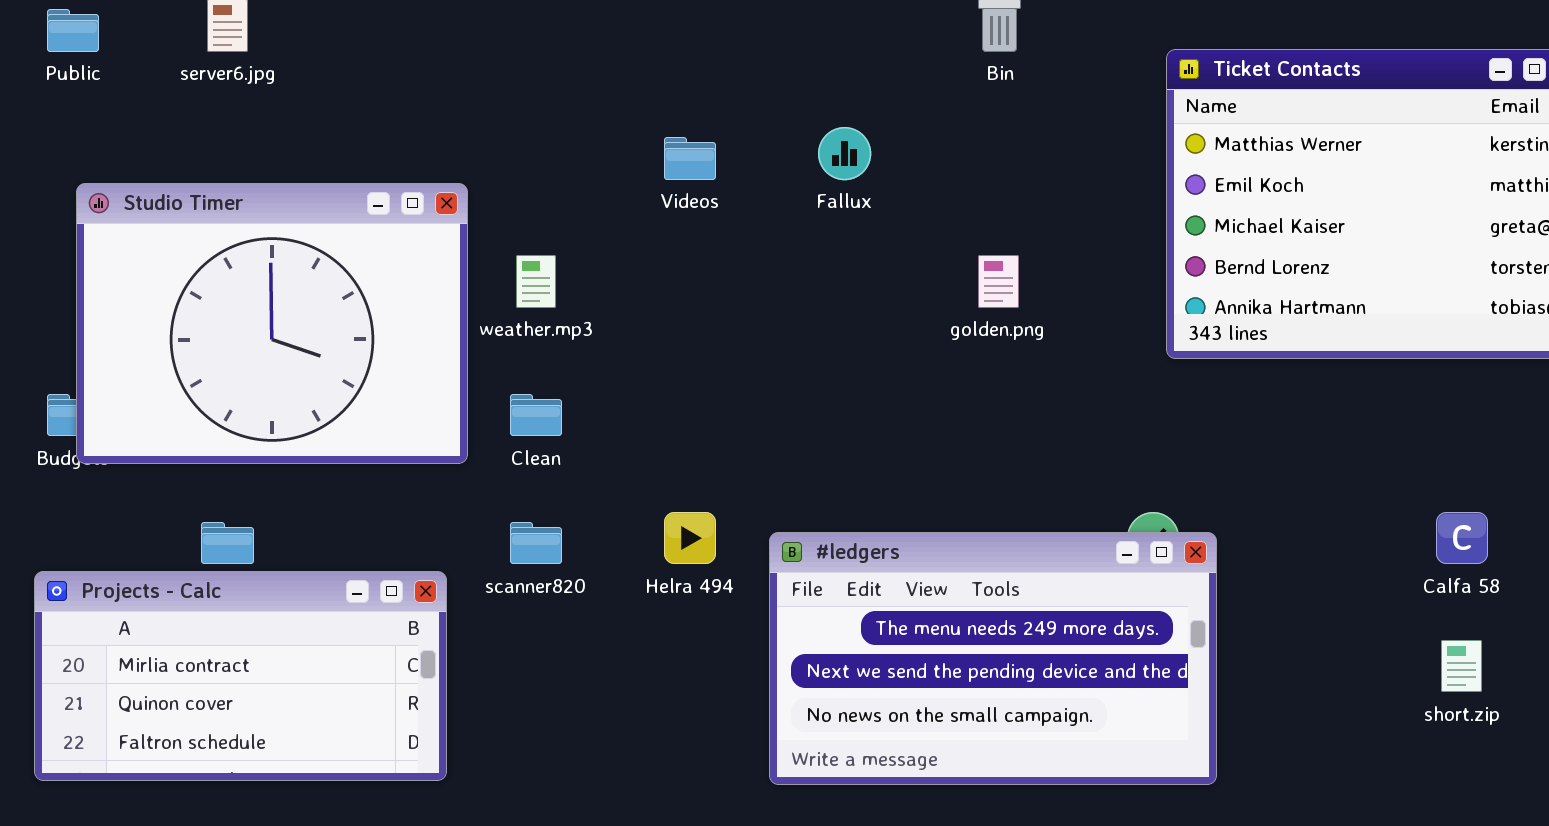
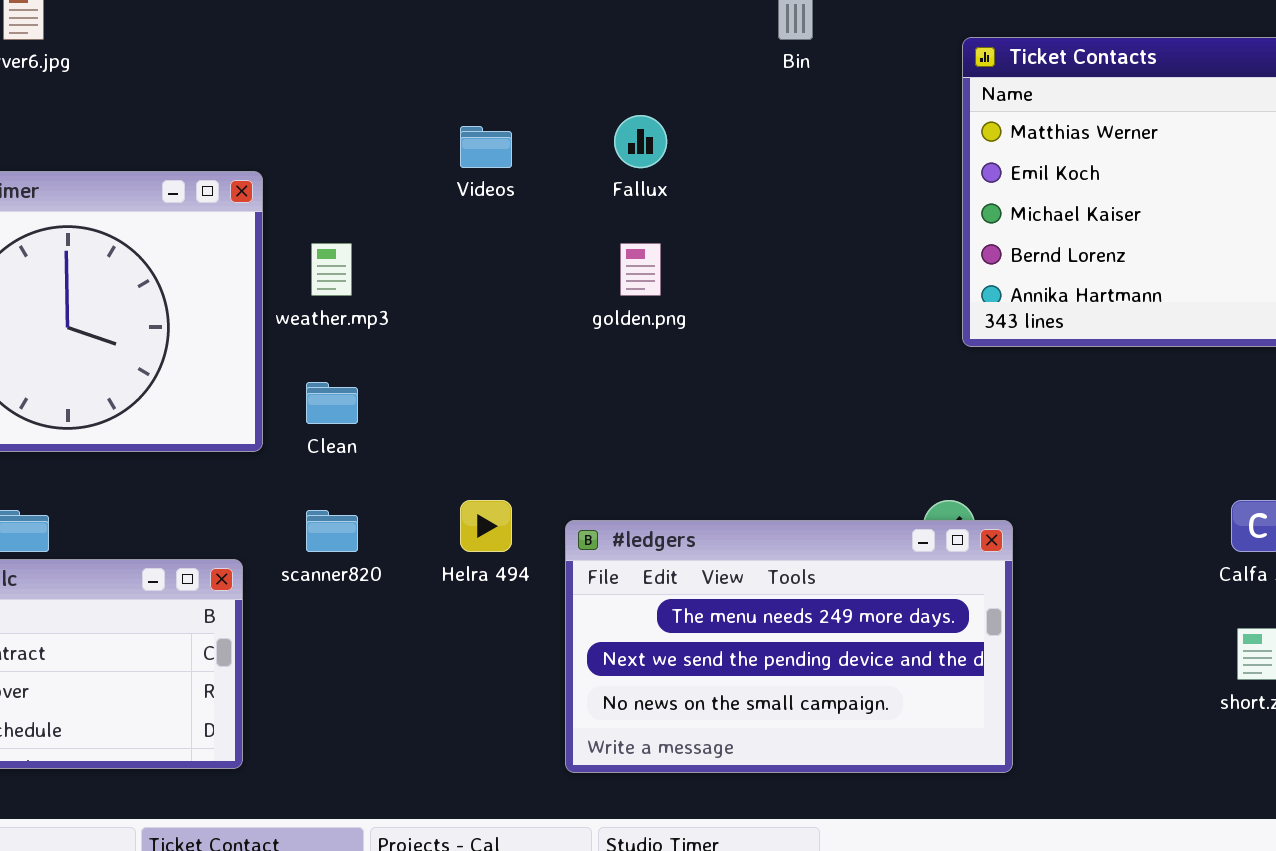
golden.png: [978,255,1019,308] -> [620,243,661,296], moved

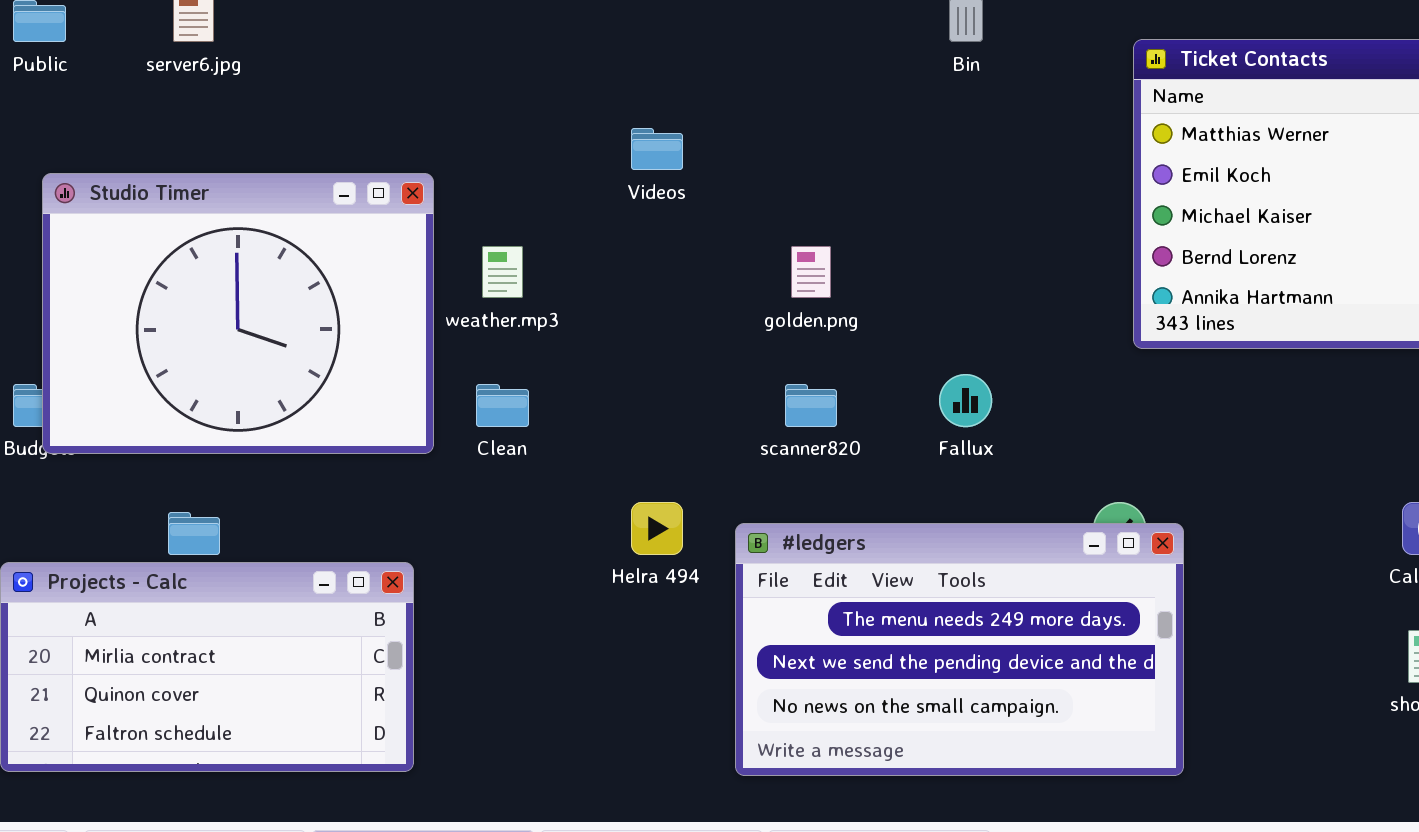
Fallux: [614,115,667,168] -> [939,374,992,427], moved
scanner820: [306,510,358,552] -> [785,384,837,427], moved

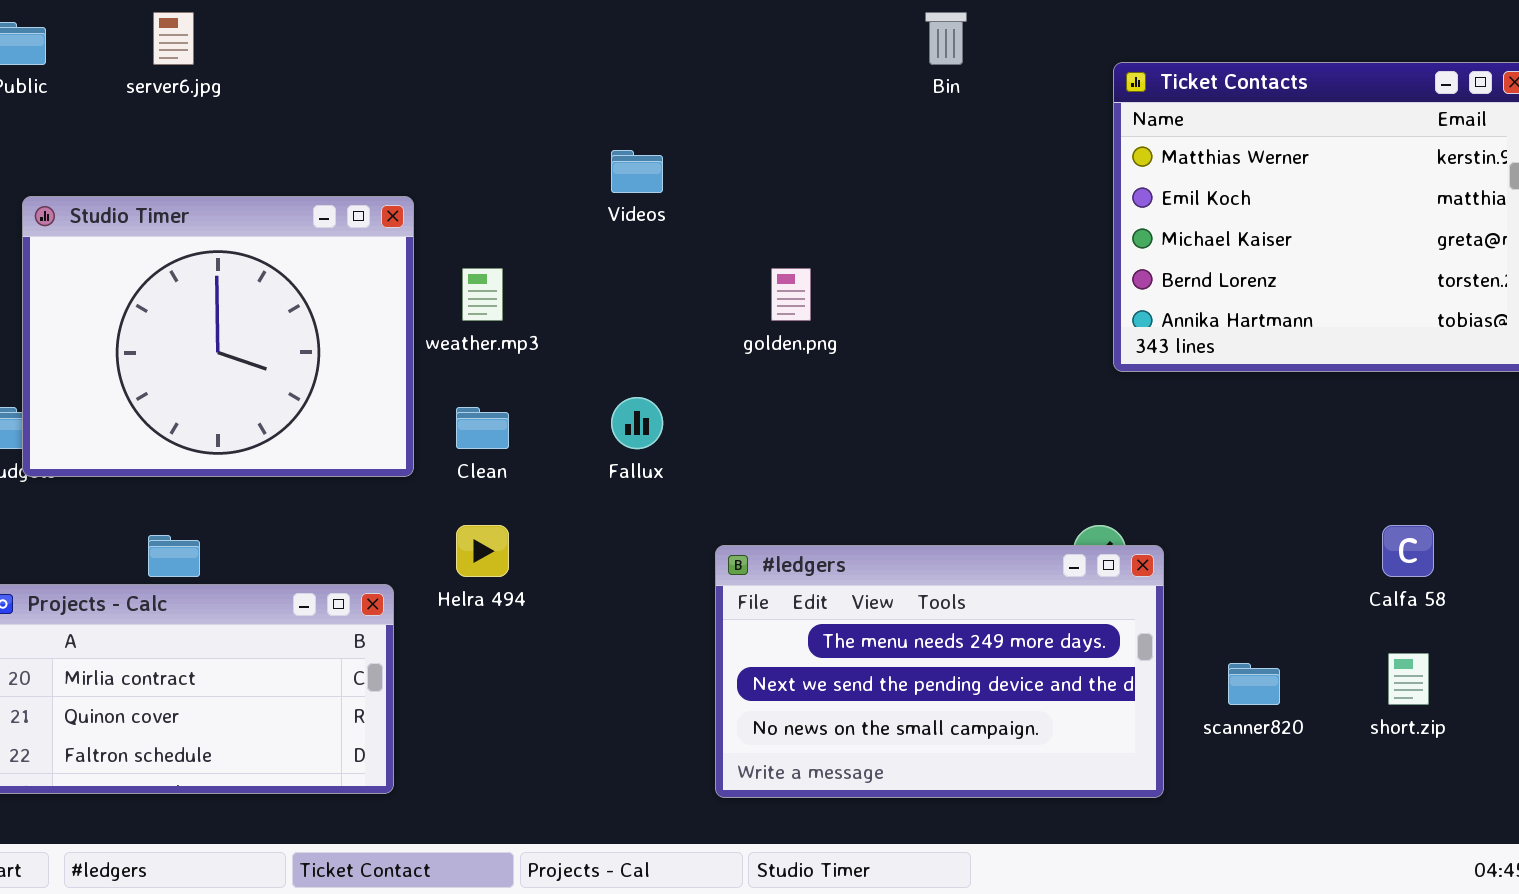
Fallux: [939,374,992,427] -> [611,397,663,449], moved
scanner820: [785,384,837,427] -> [1228,663,1280,705], moved
Helra 494: [631,502,683,555] -> [456,525,509,577], moved

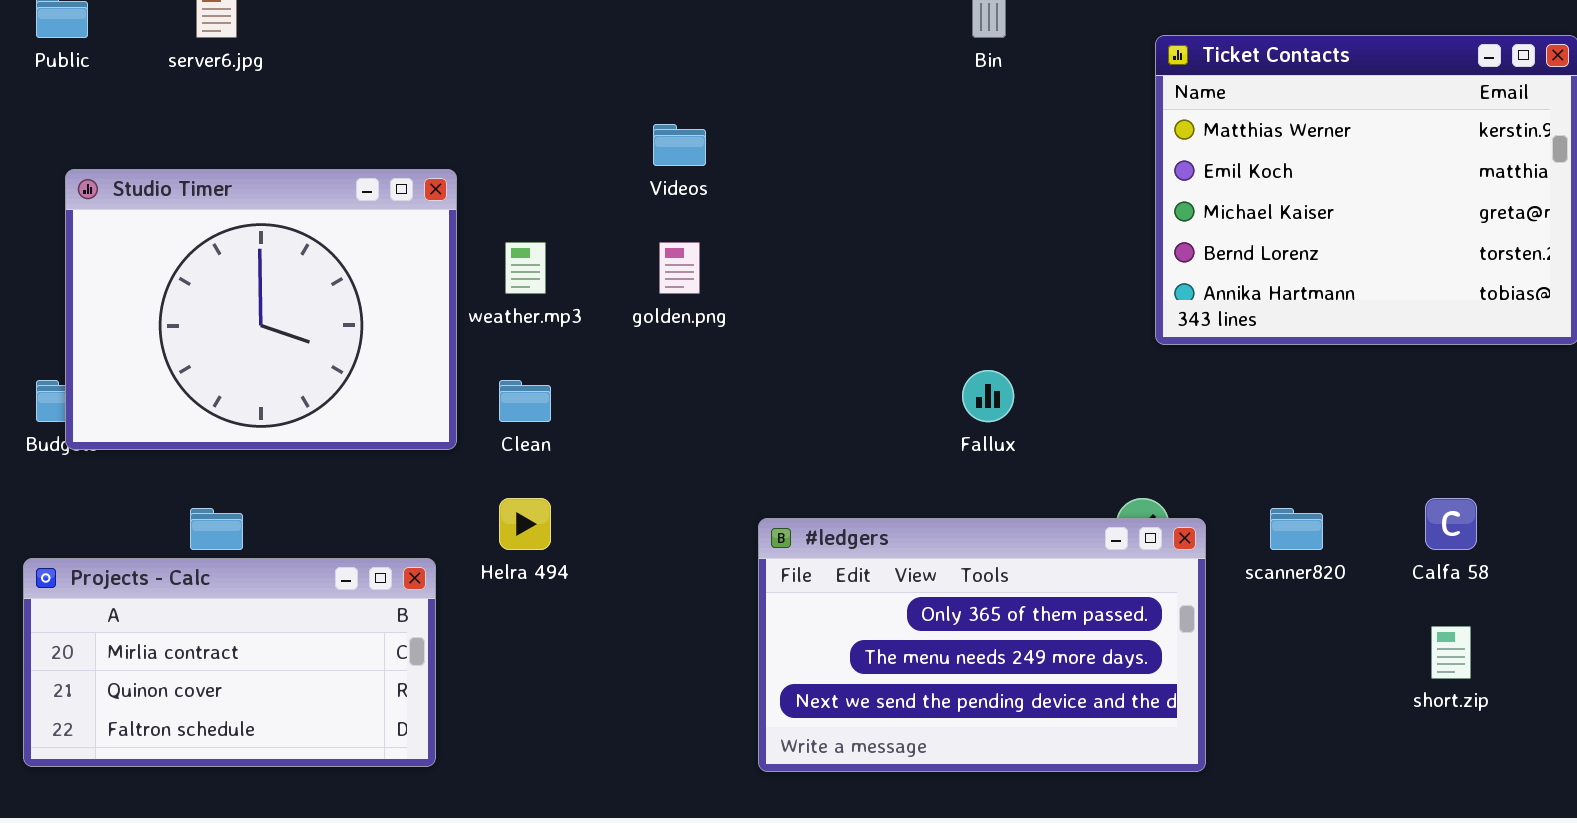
golden.png: [771,268,811,321] -> [659,242,700,294], moved
Fallux: [611,397,663,449] -> [962,370,1014,422], moved
#ledgers: [715,545,1164,798] -> [758,518,1206,772], scrolled up 1 row
scanner820: [1228,663,1280,705] -> [1270,508,1323,550], moved

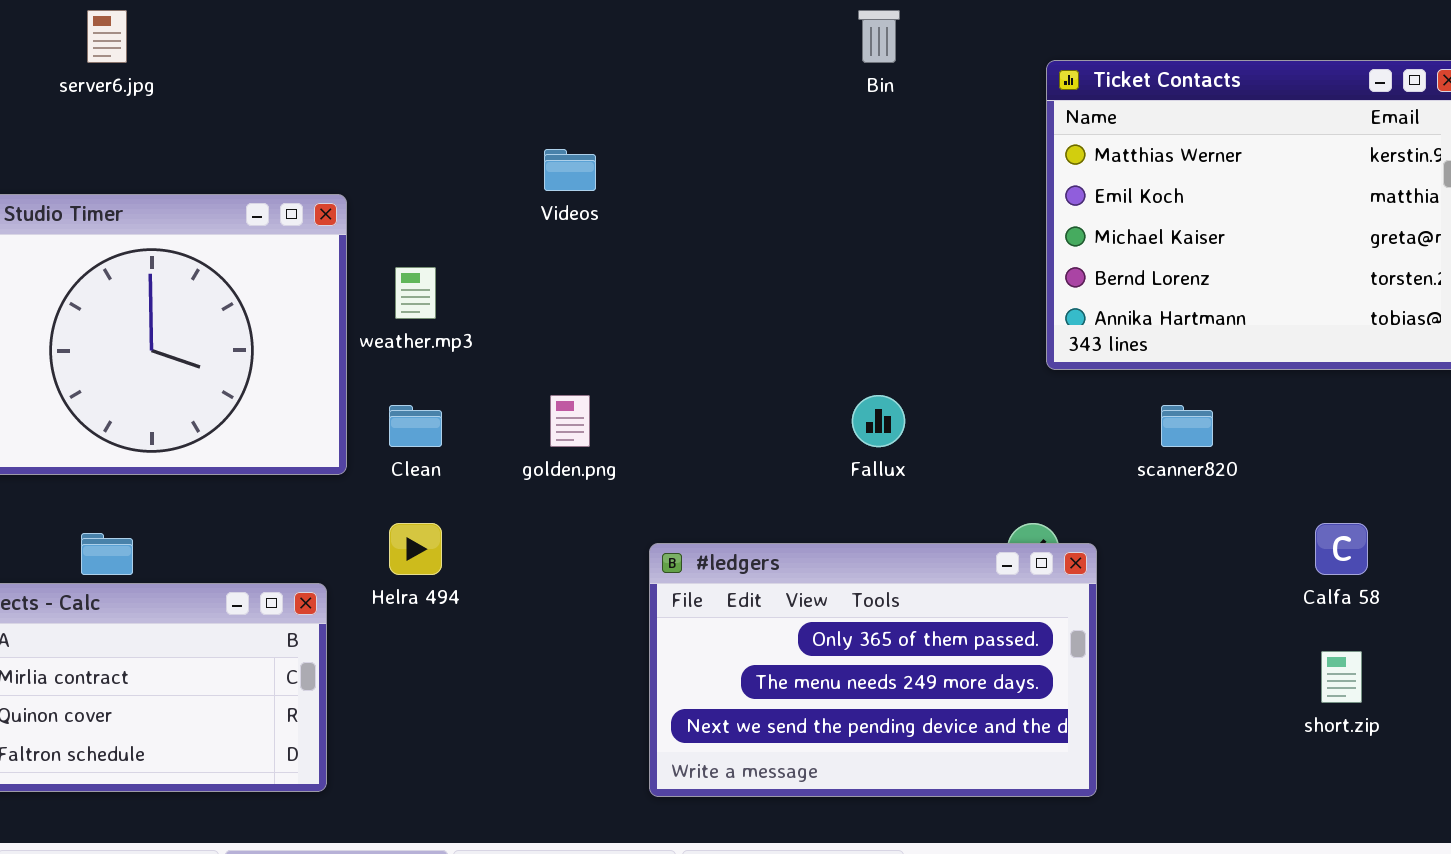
golden.png: [659,242,700,294] -> [550,395,590,447], moved
scanner820: [1270,508,1323,550] -> [1161,405,1213,447], moved

